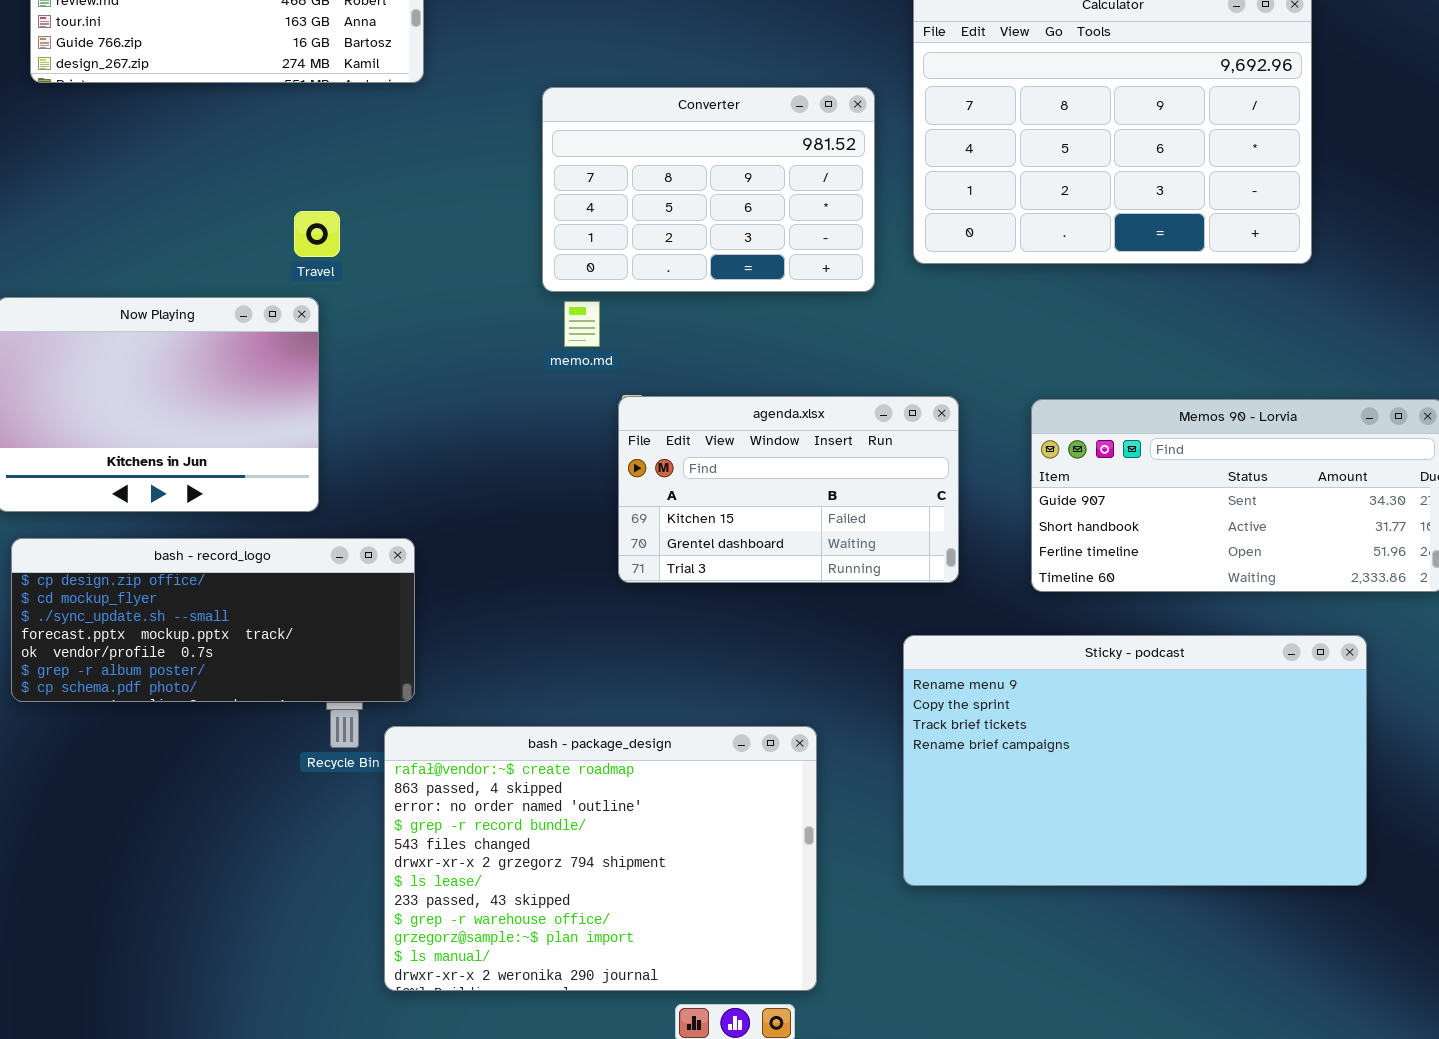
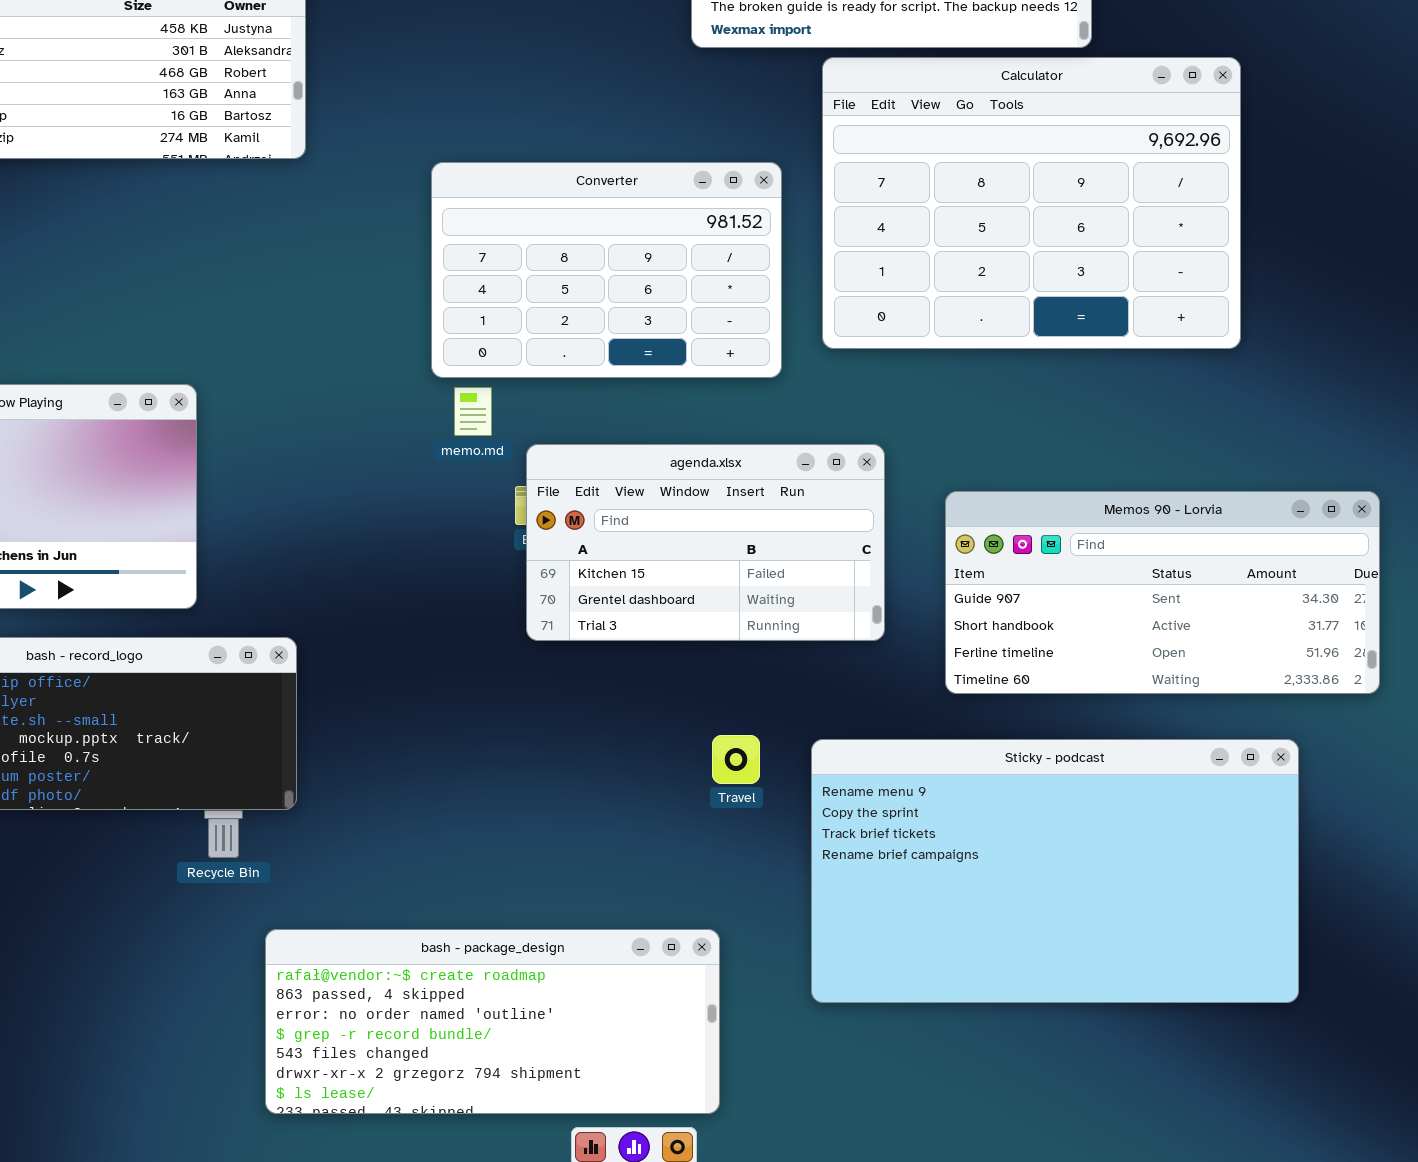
Travel: [294,211,340,257] -> [712,735,760,784], moved
agenda.xlsx: [618,396,959,583] -> [526,444,885,641], moved
bash - package_design: [384,726,817,991] -> [265,929,720,1114], resized

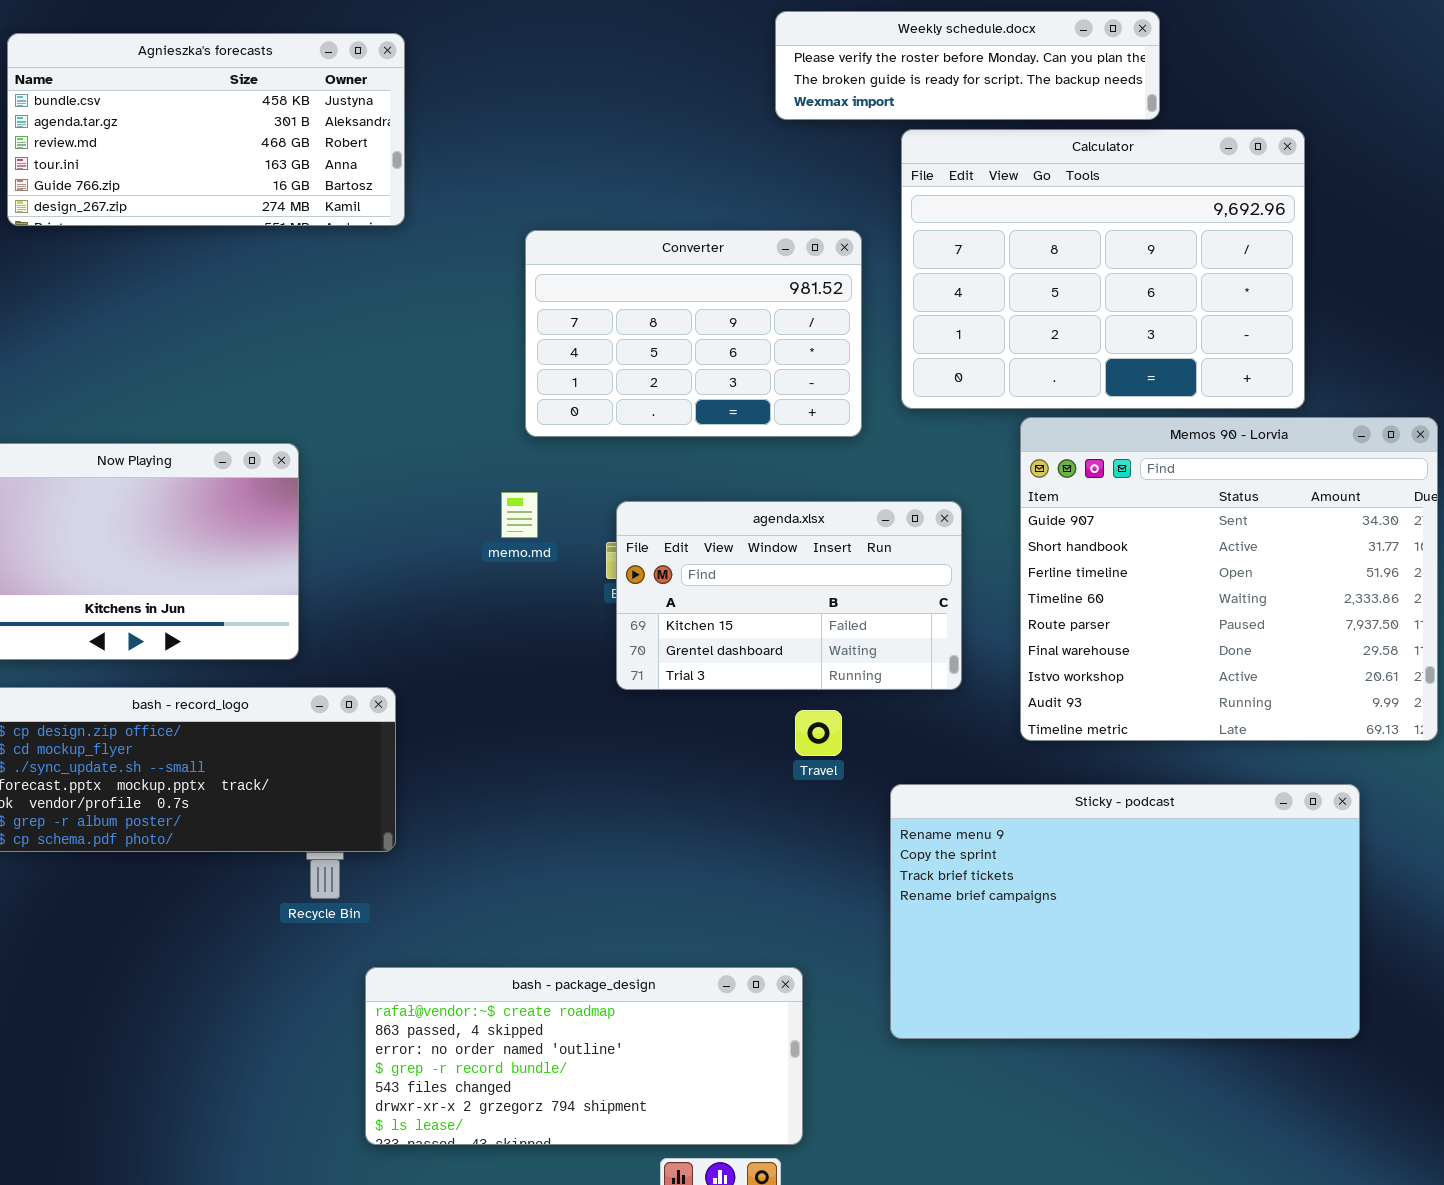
memo.md: [454,387,492,436] -> [501,492,538,538], moved
Memos 90 - Lorvia: [945,491,1380,694] -> [1020,417,1438,741], resized
Travel: [712,735,760,784] -> [795,710,842,756], moved

